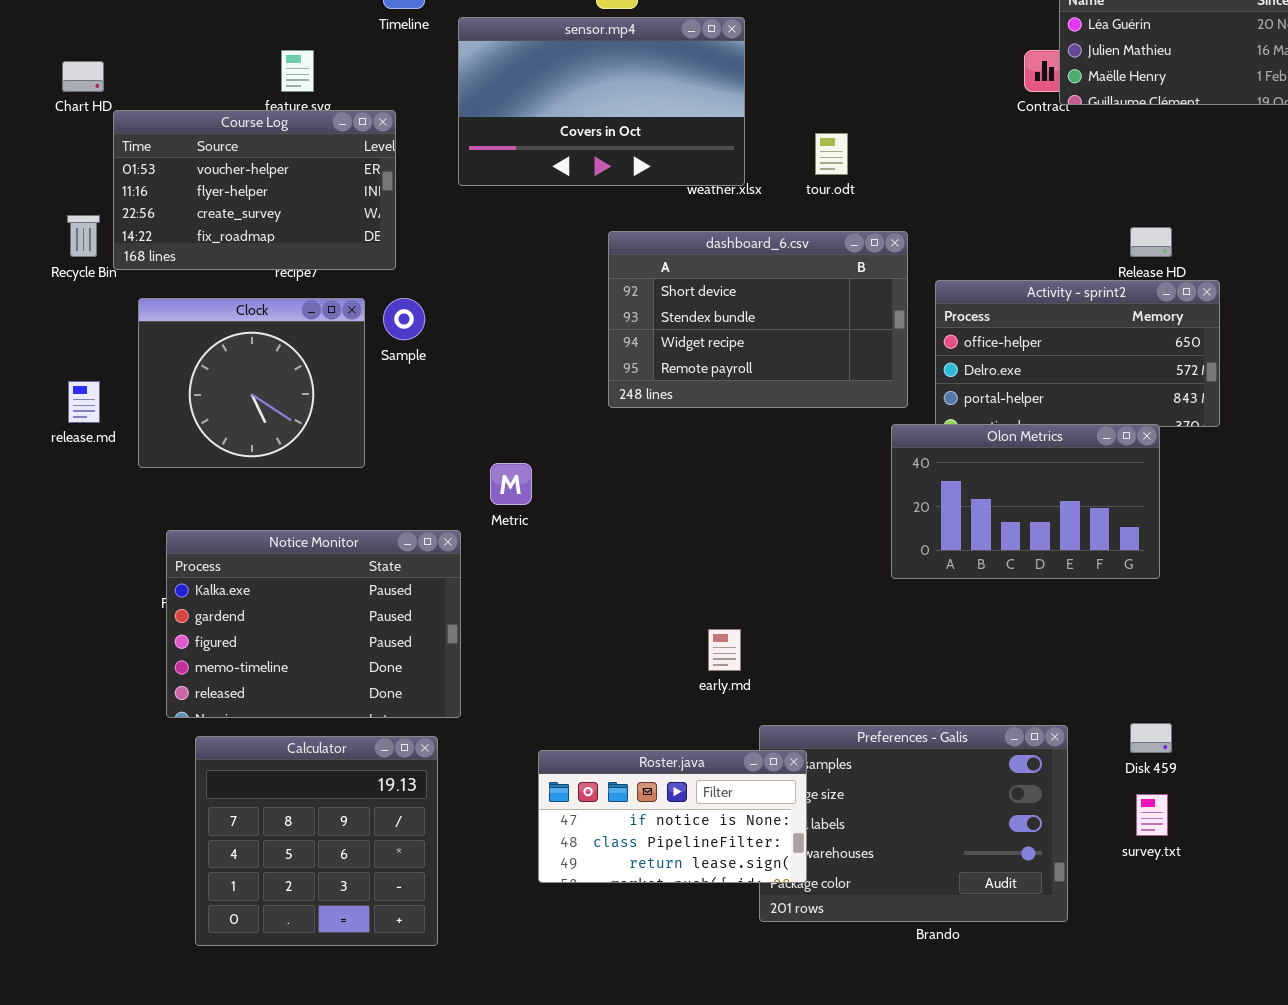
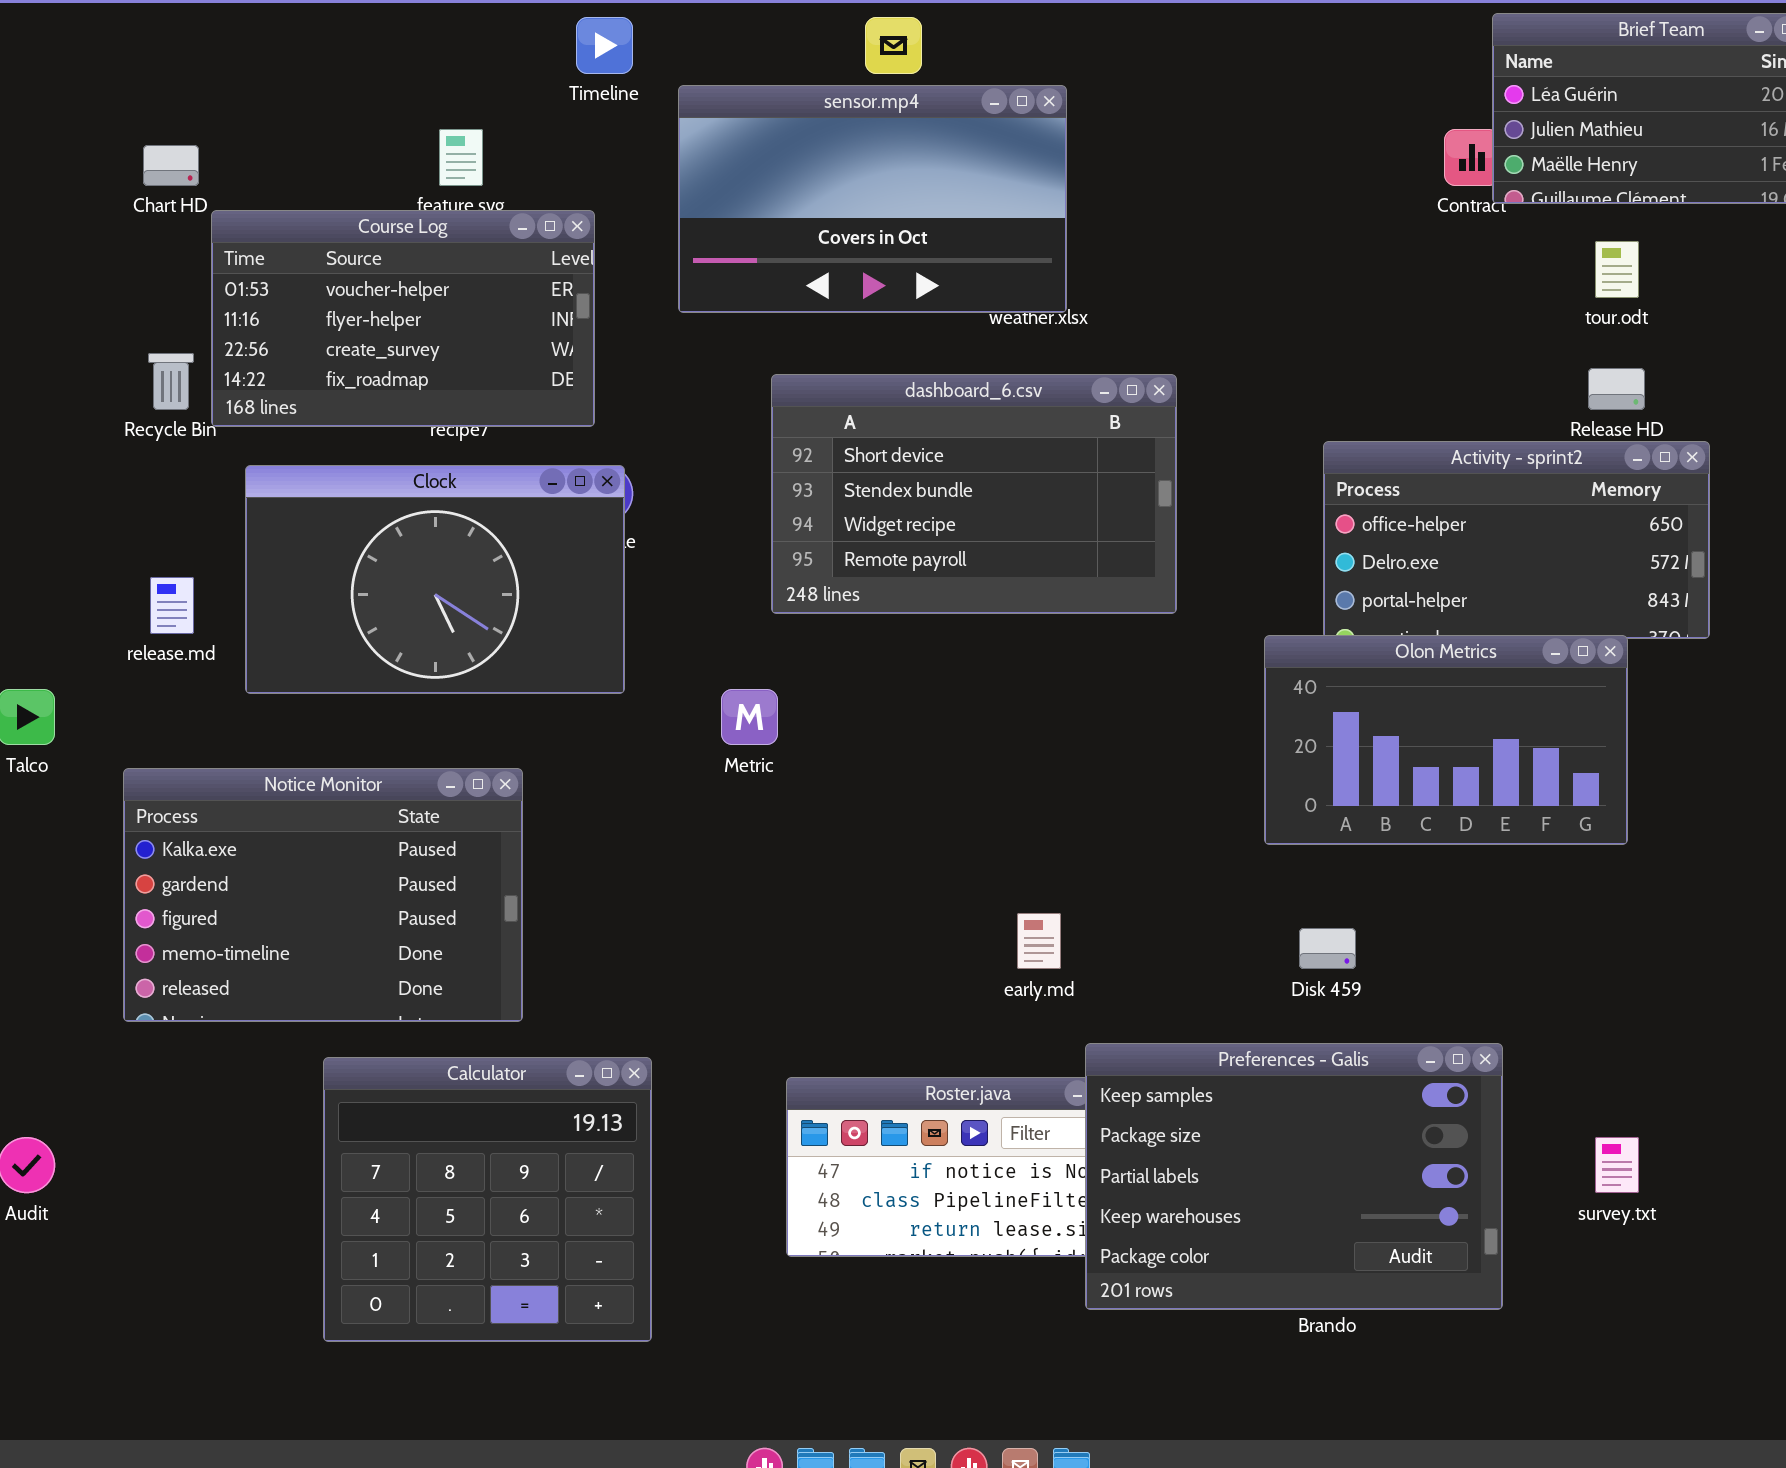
tour.odt: [815,133,848,175] -> [1595,241,1639,298], moved
dashboard_6.csv: [608,231,908,408] -> [771,374,1177,614], moved
Clock: [138,298,365,468] -> [245,465,625,694], resized
Notice Monitor: [166,530,461,718] -> [123,768,523,1022], moved
Disk 459: [1130,723,1172,753] -> [1299,928,1356,969], moved
Preferences - Galis: [759,725,1068,922] -> [1085,1043,1503,1310], raised

